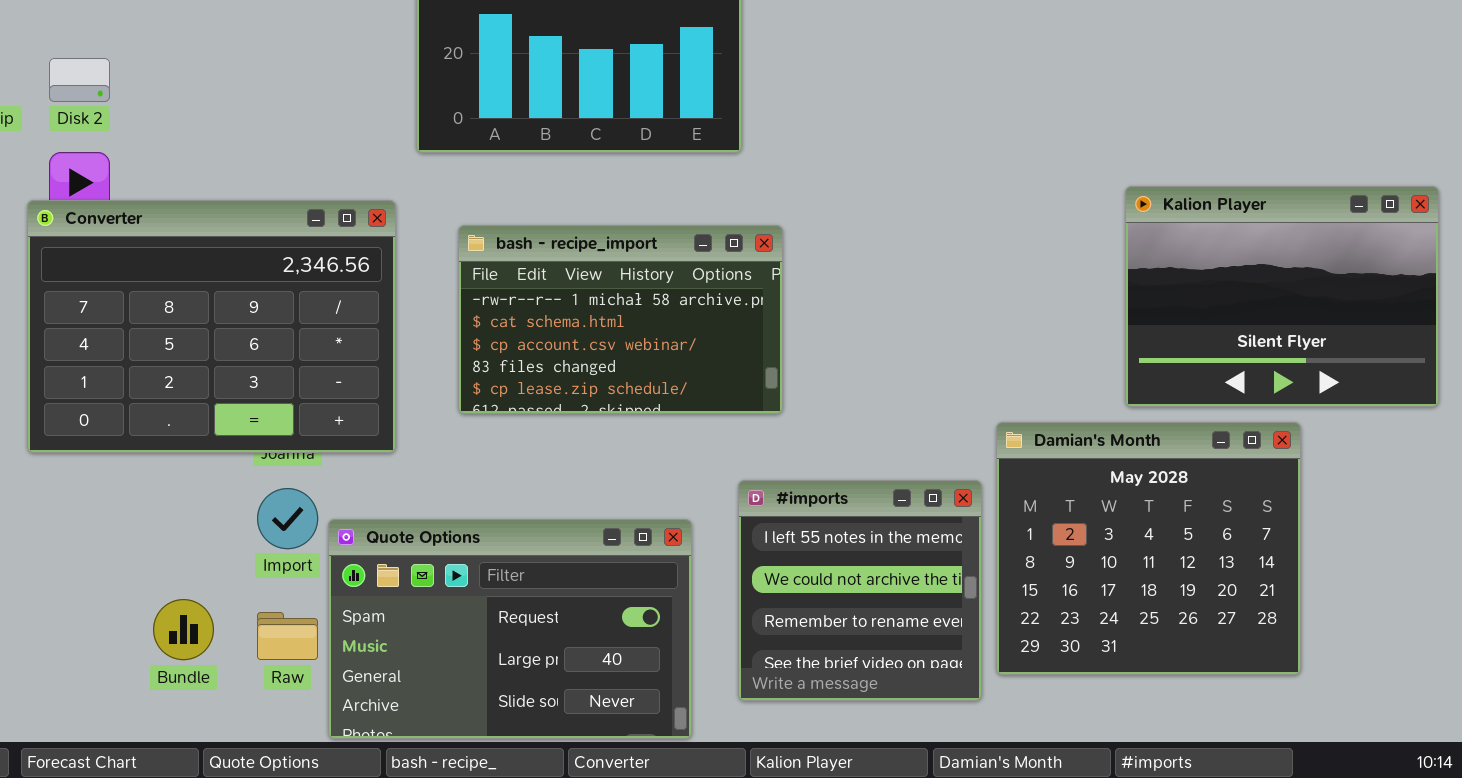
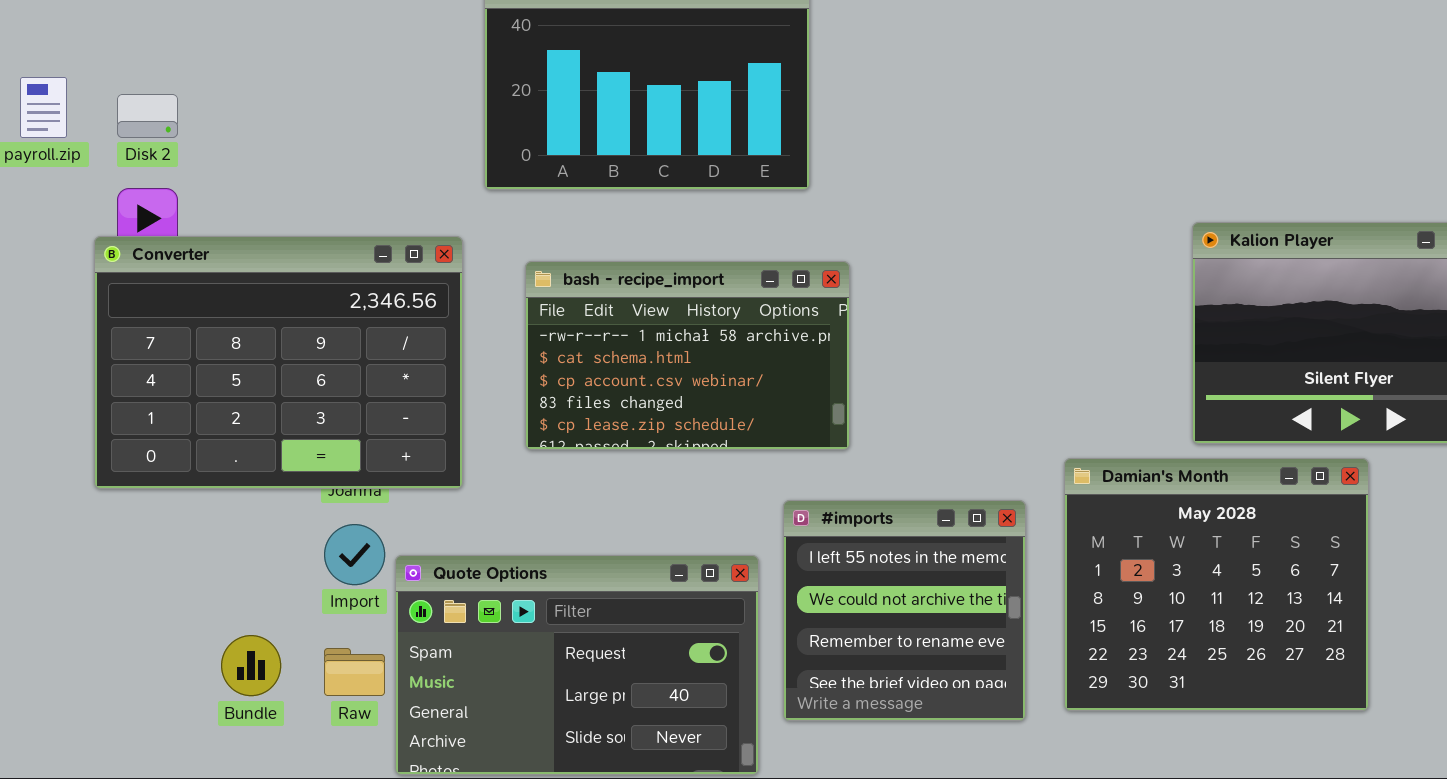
#imports: [738,480,982,701] -> [783,500,1026,721], moved

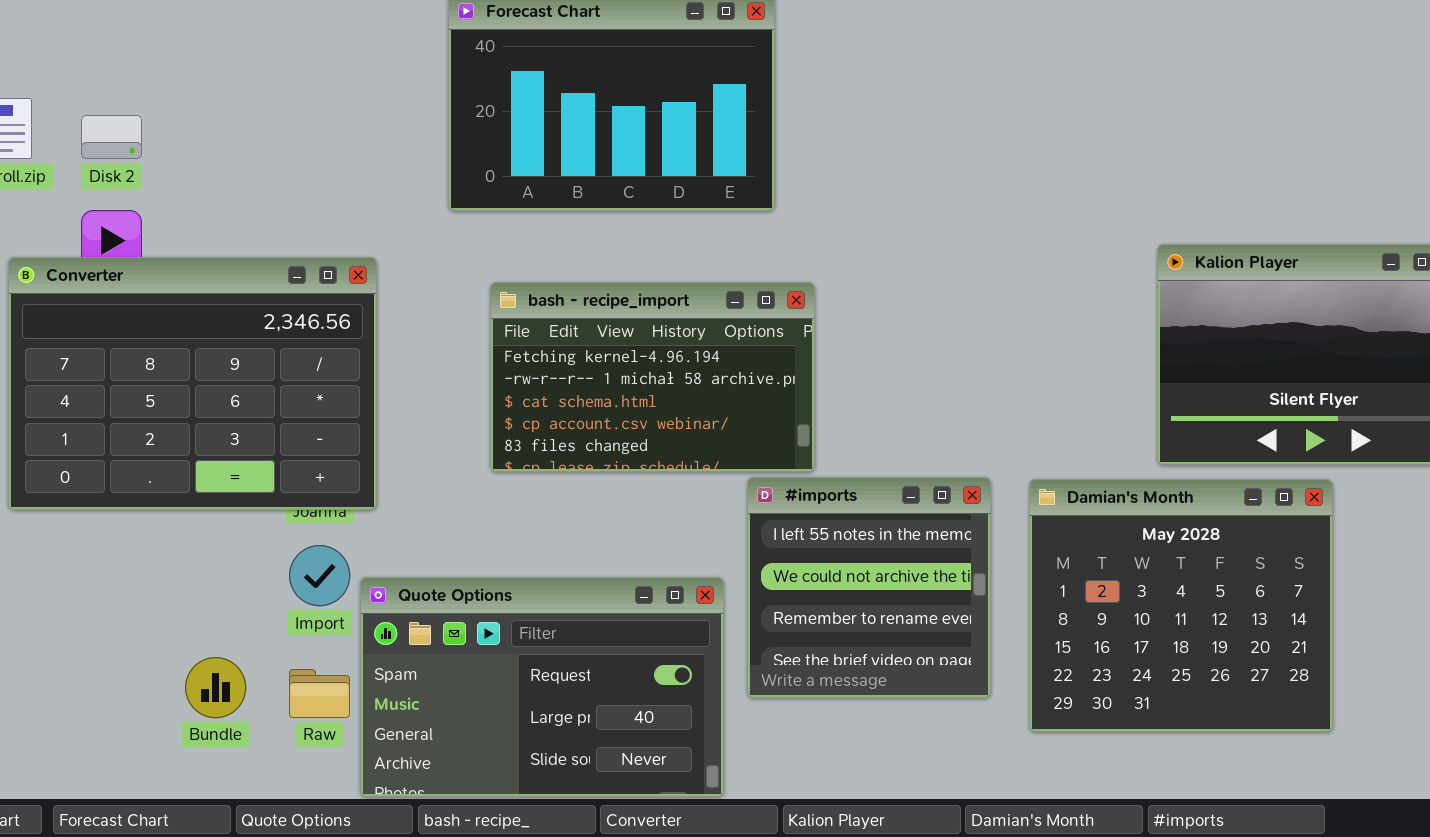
Converter: [94,236,463,489] -> [8,257,377,510], moved
bash - recipe_import: [525,261,850,450] -> [490,282,815,472], scrolled up 1 row
#imports: [783,500,1026,721] -> [747,477,991,698], moved

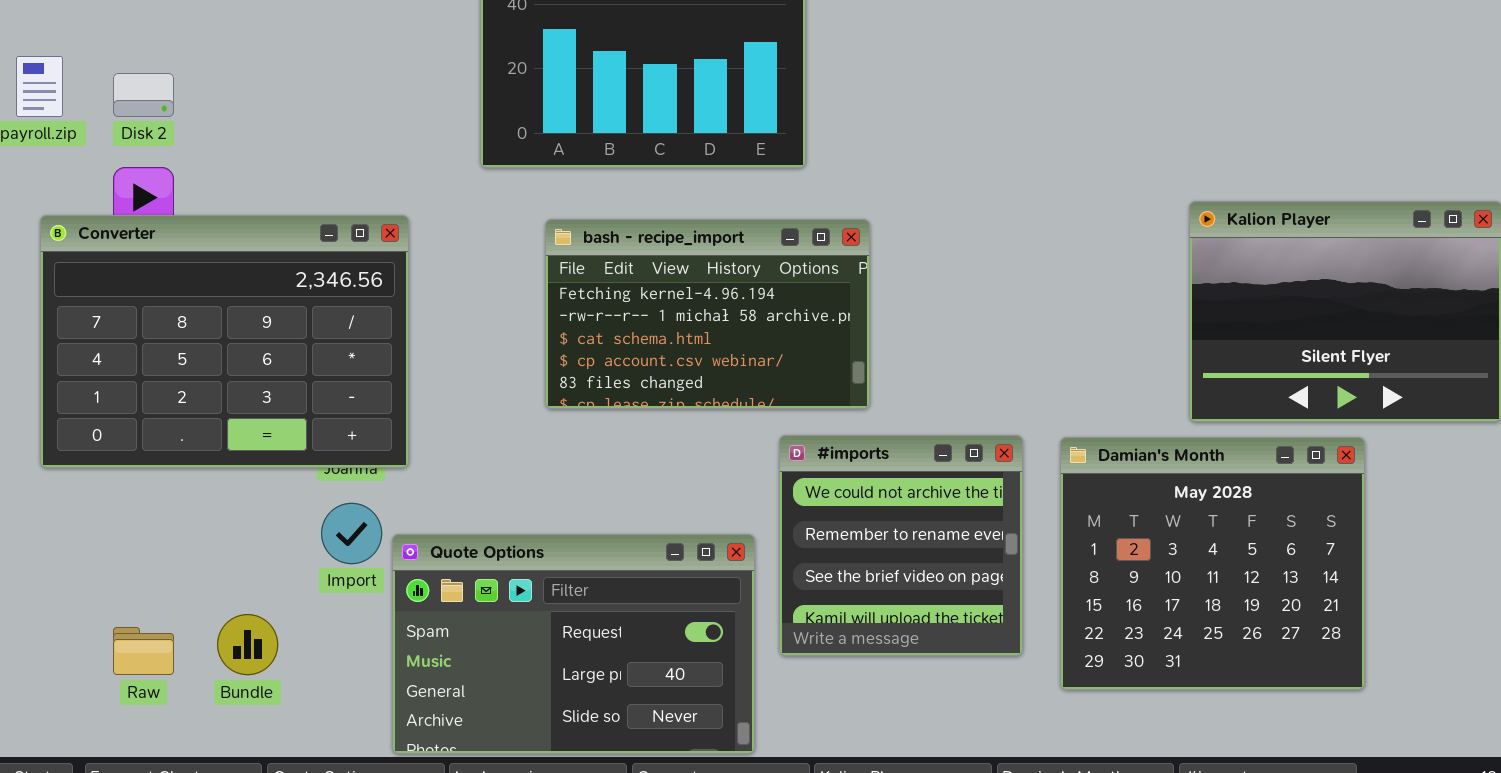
bash - recipe_import: [490,282,815,472] -> [545,219,870,409], moved
#imports: [747,477,991,698] -> [779,435,1023,656], scrolled down 1 row
Raw: [289,669,350,718] -> [113,627,174,675], moved

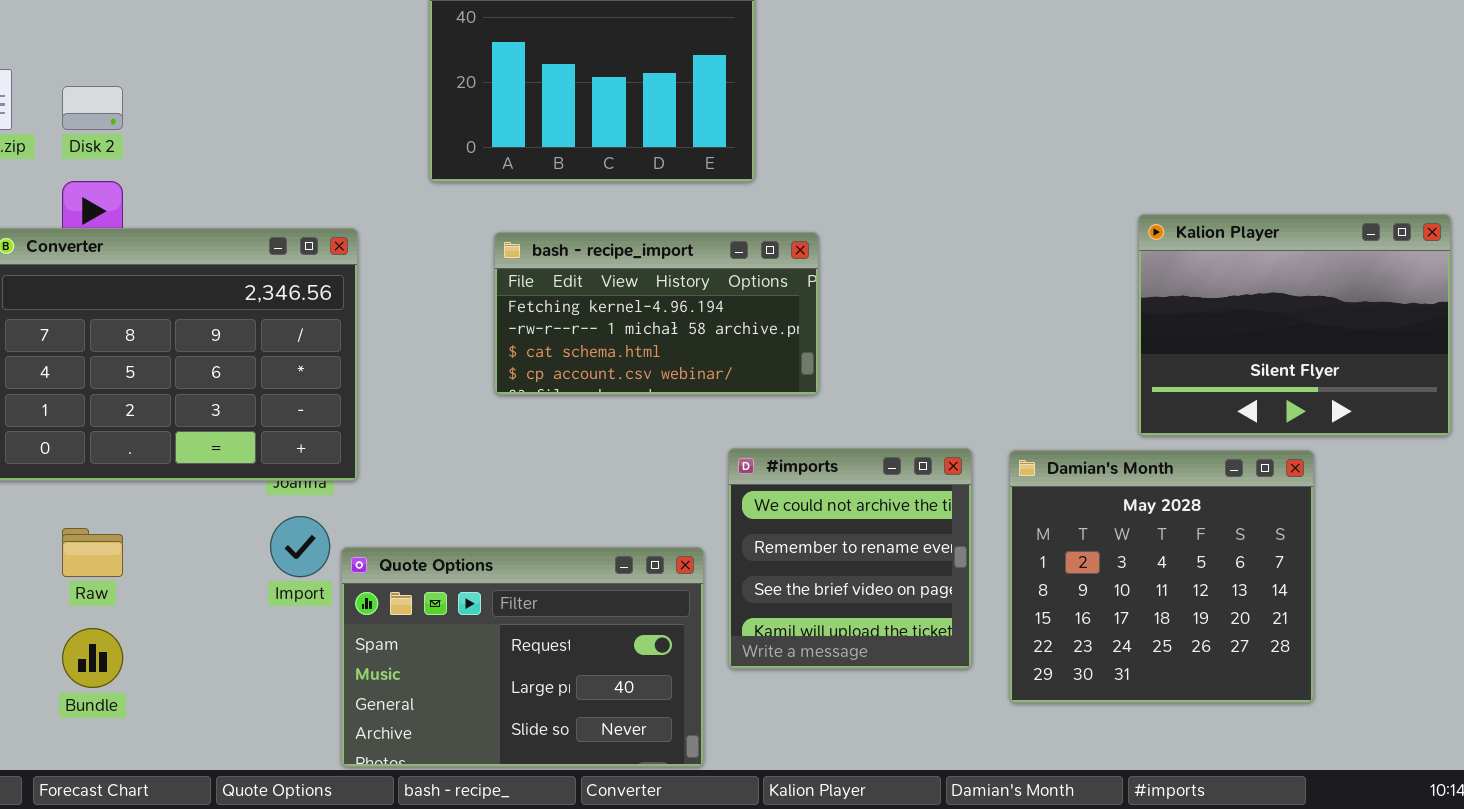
bash - recipe_import: [545,219,870,409] -> [494,232,819,395], resized
Bundle: [217,614,278,675] -> [62,628,123,688], moved
Raw: [113,627,174,675] -> [62,528,123,577], moved

